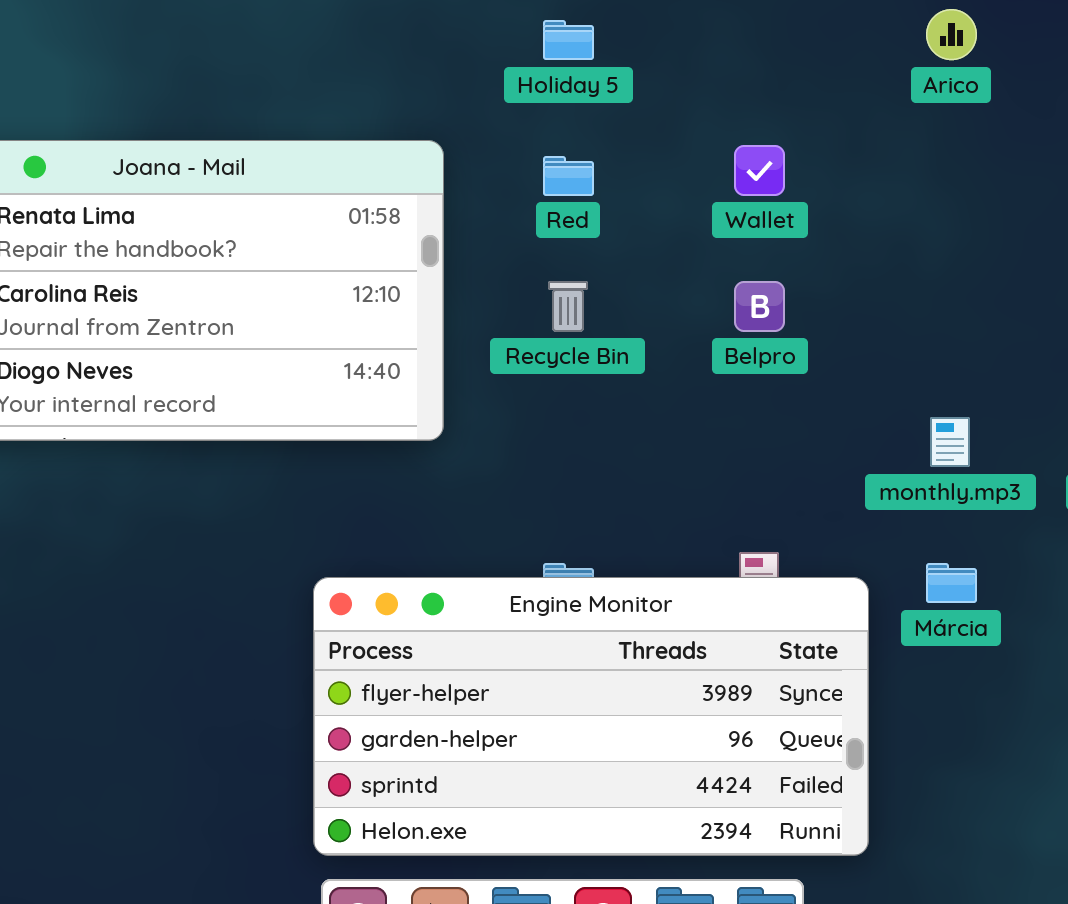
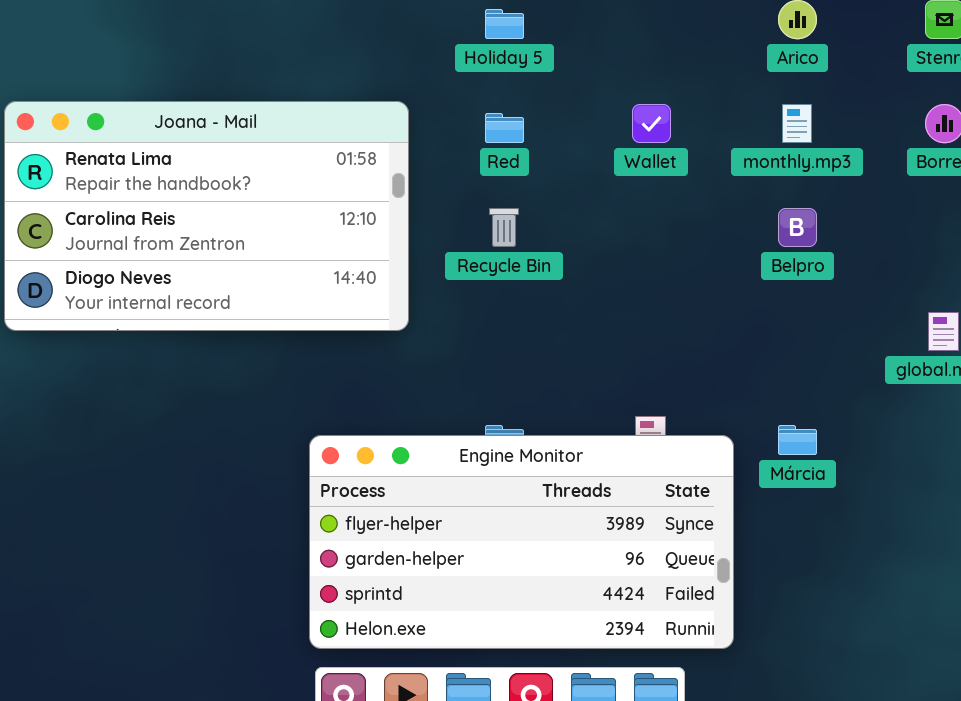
Belpro: [734,281,785,332] -> [778,208,817,247], moved
monthly.mp3: [930,417,970,467] -> [782,104,812,143], moved

